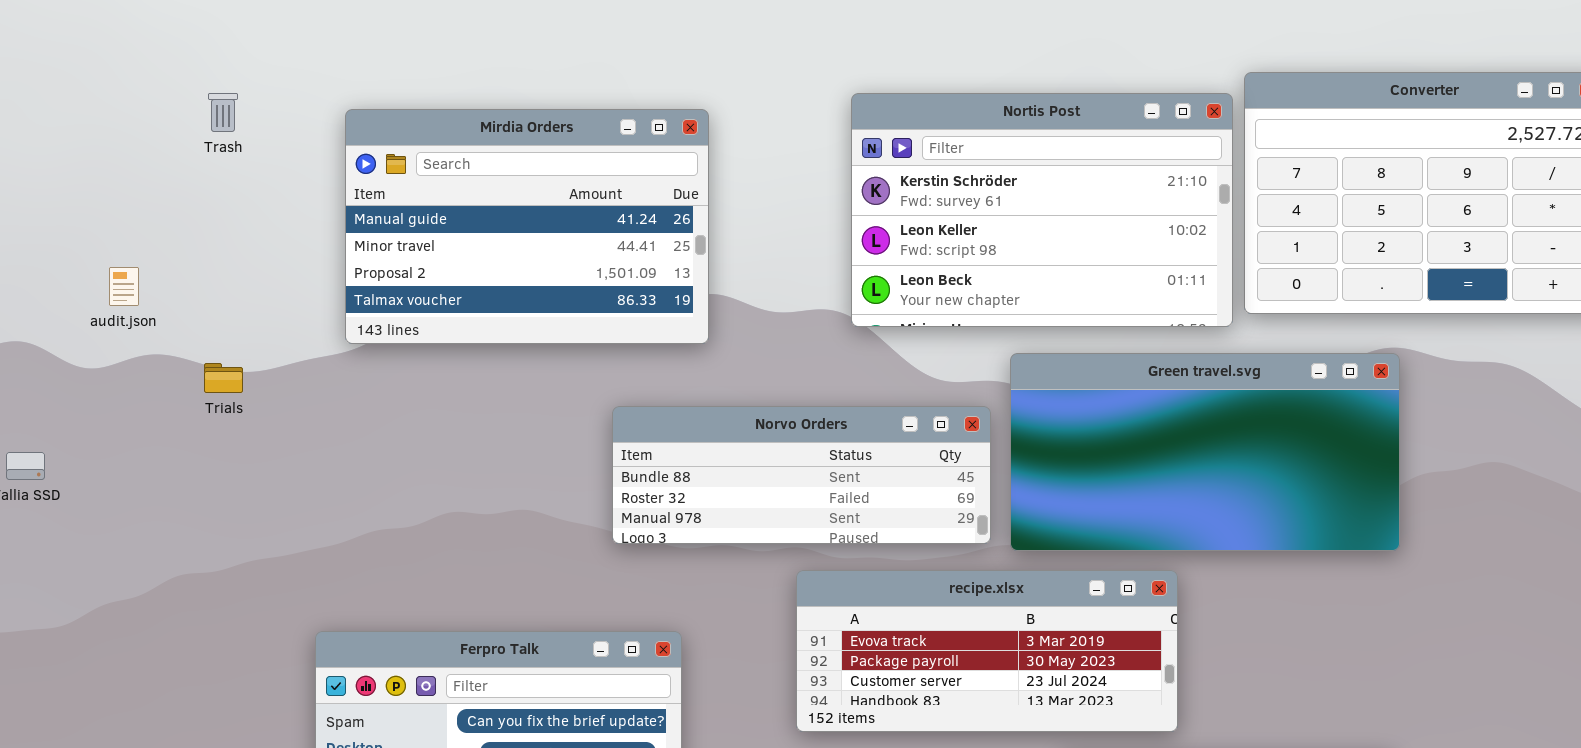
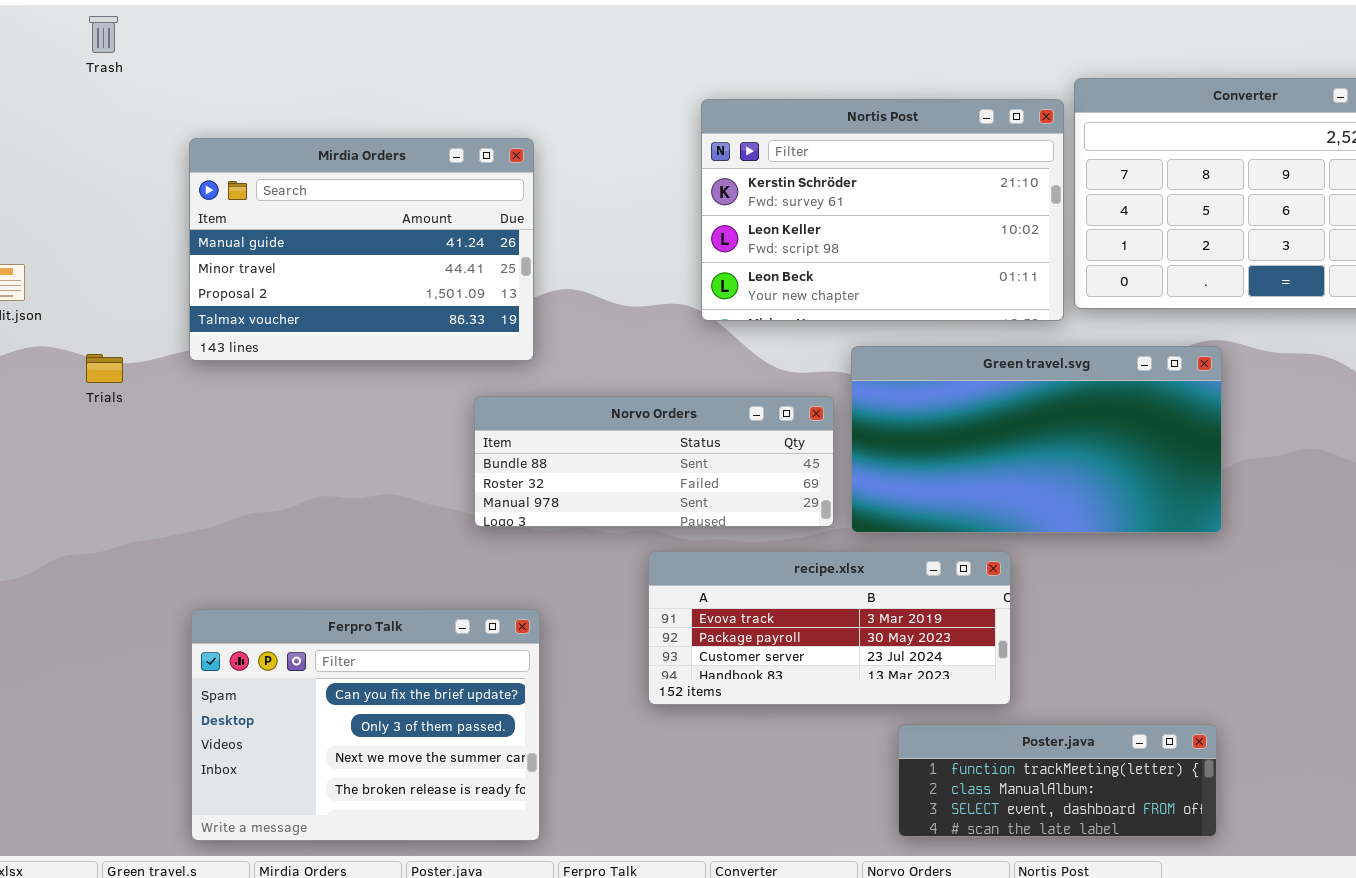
Trash: [208,93,238,132] -> [89,16,118,53], moved
Mirdia Orders: [345,109,709,344] -> [189,138,534,361], moved

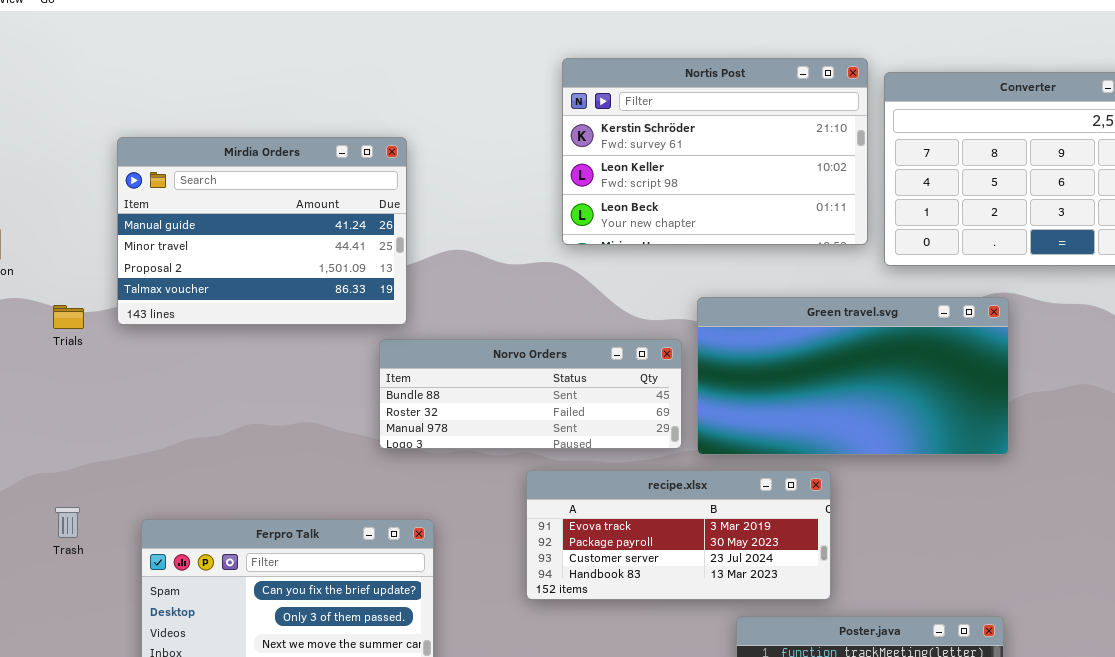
Trash: [89,16,118,53] -> [55,507,80,538], moved
Nortis Post: [701,99,1064,321] -> [562,58,868,245], moved
Mirdia Orders: [189,138,534,361] -> [117,137,407,325], moved

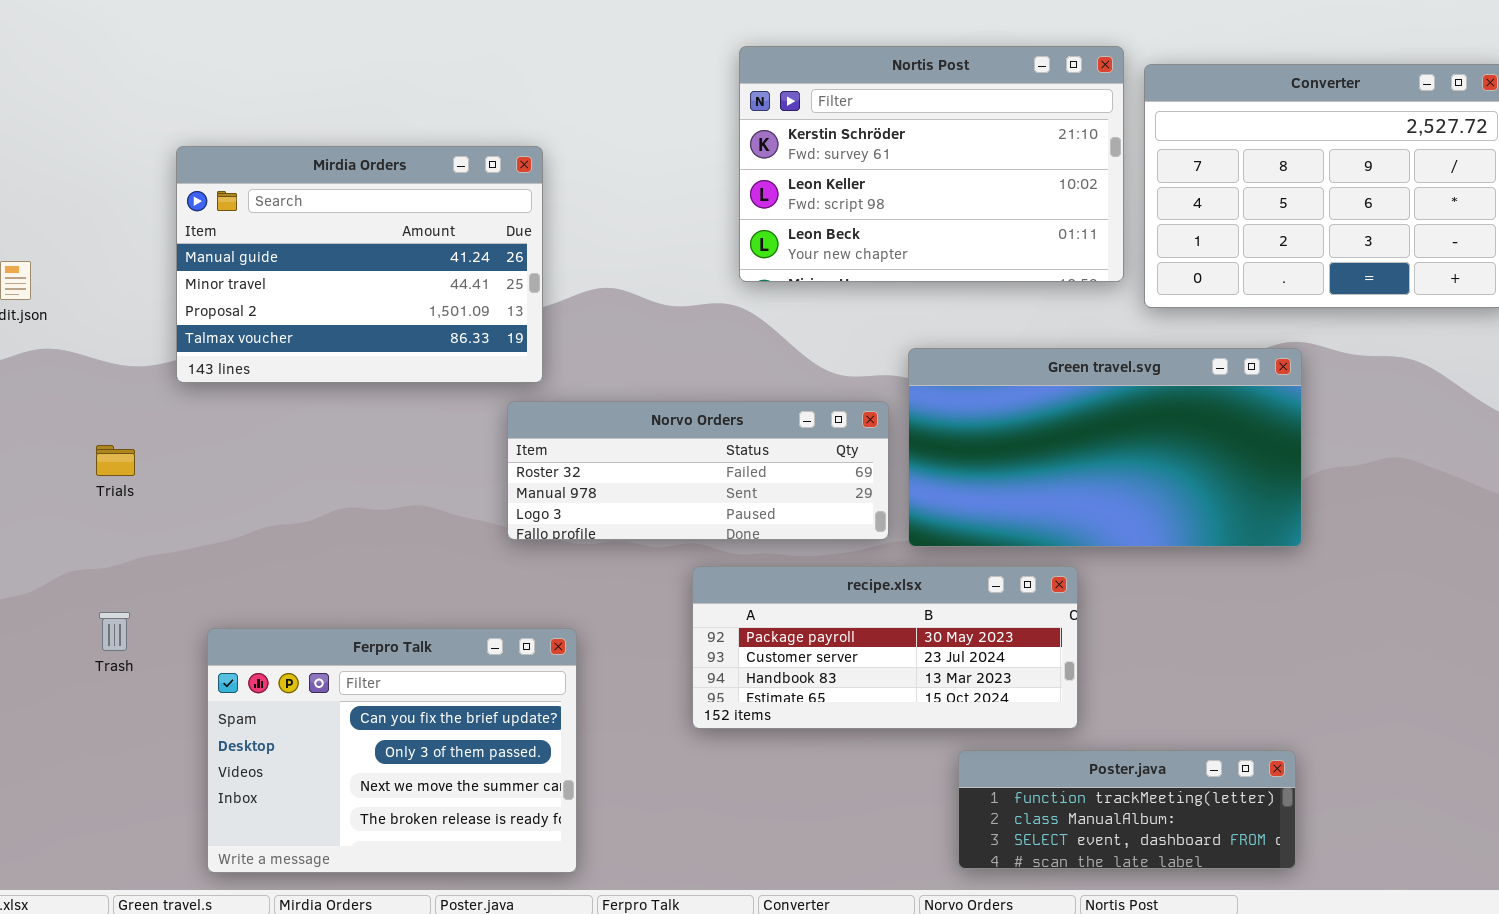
Trials: [53,305,84,329] -> [96,445,135,476], moved
Norvo Orders: [379,339,682,449] -> [507,401,889,540], scrolled down 1 row
recipe.xlsx: [526,470,831,600] -> [692,566,1078,729], scrolled down 1 row

